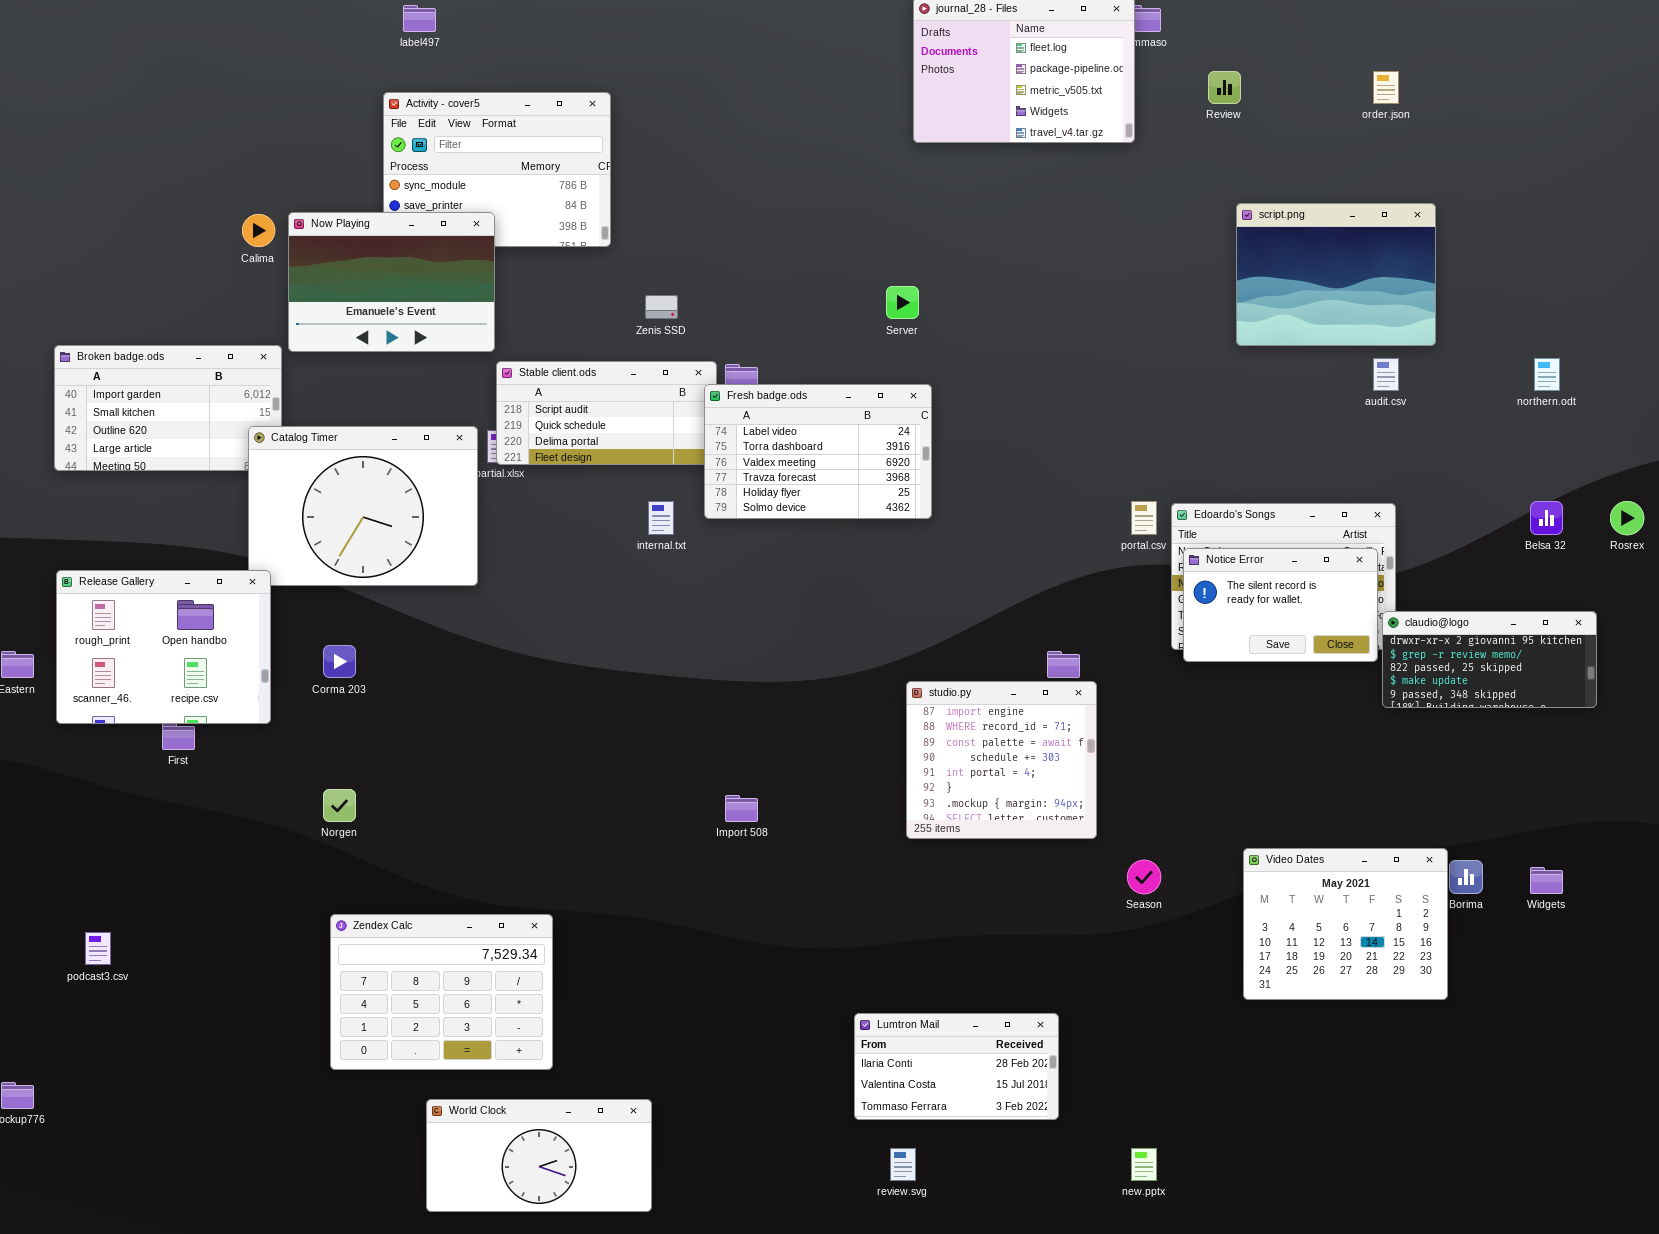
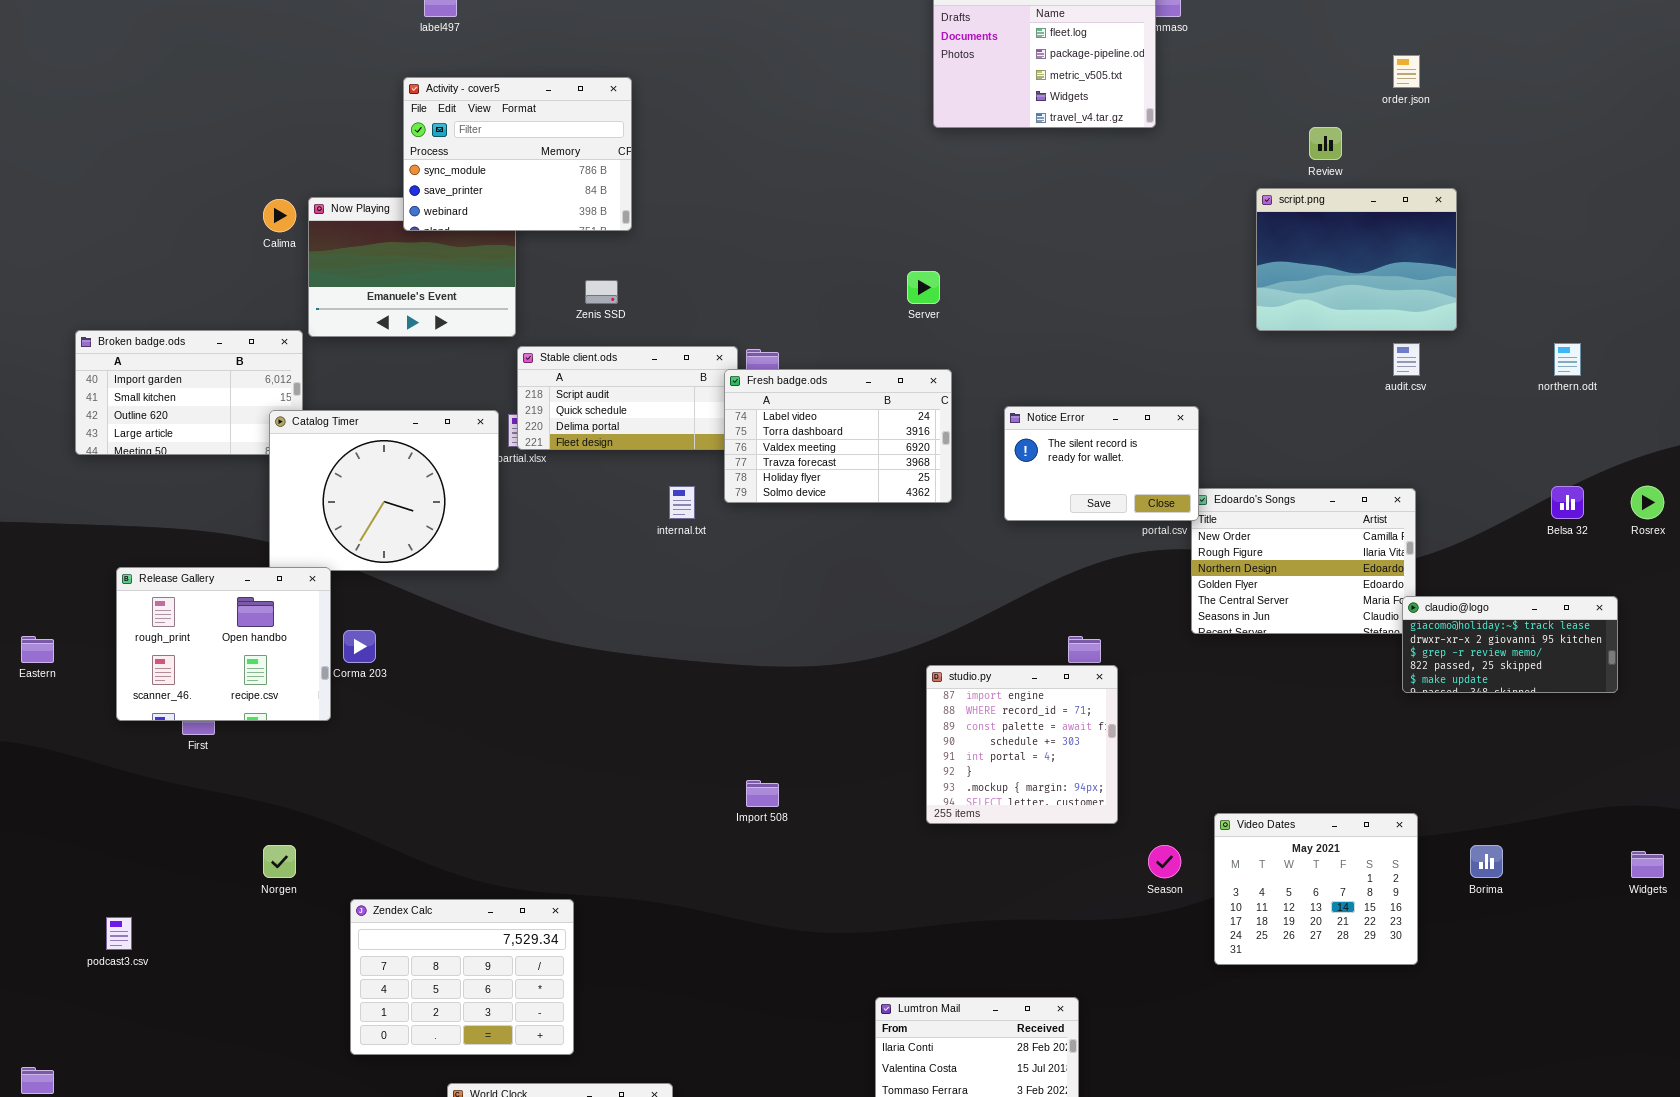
Review: [1208,71,1241,104] -> [1309,127,1342,160], moved
Activity - cover5: [383,92,611,247] -> [403,77,632,231], raised
Zenis SSD: [645,295,678,319] -> [585,280,618,304], moved
Notice Error: [1183,548,1378,662] -> [1004,406,1199,521], moved
Release Gallery: [56,570,271,724] -> [116,567,331,721], moved
claudio@logo: [1382,611,1597,708] -> [1402,596,1618,693], scrolled up 1 row
Norgen: [323,789,356,822] -> [263,845,296,878], moved
Video Dates: [1243,848,1448,1000] -> [1214,813,1418,965], moved
Widgets: [1530,867,1563,894] -> [1631,851,1664,878], moved

